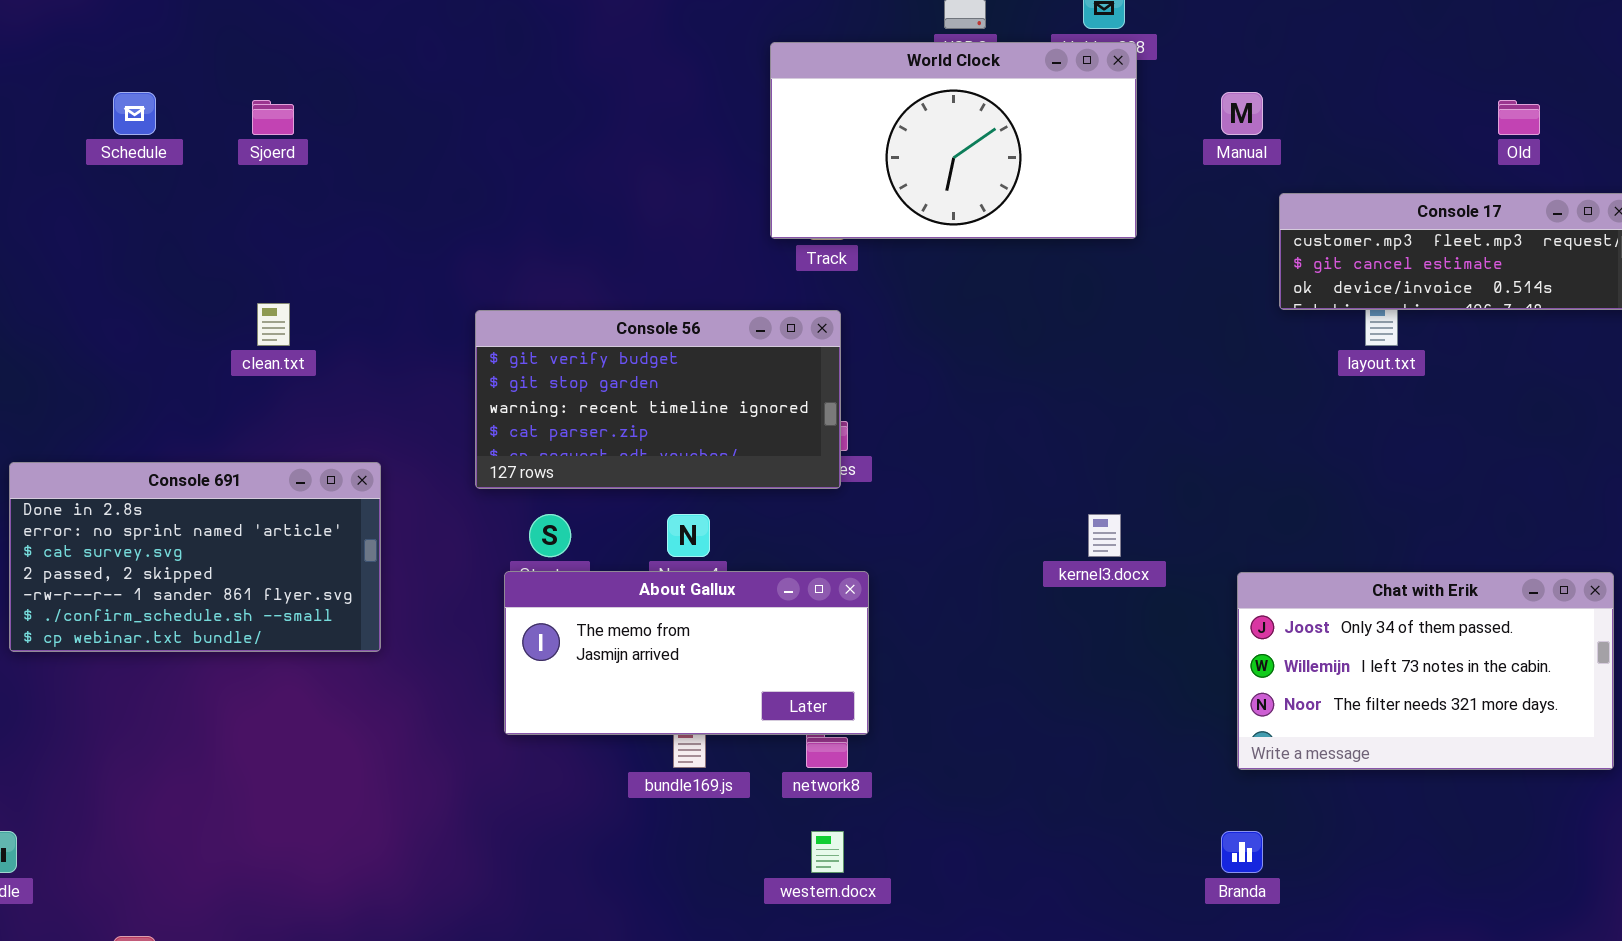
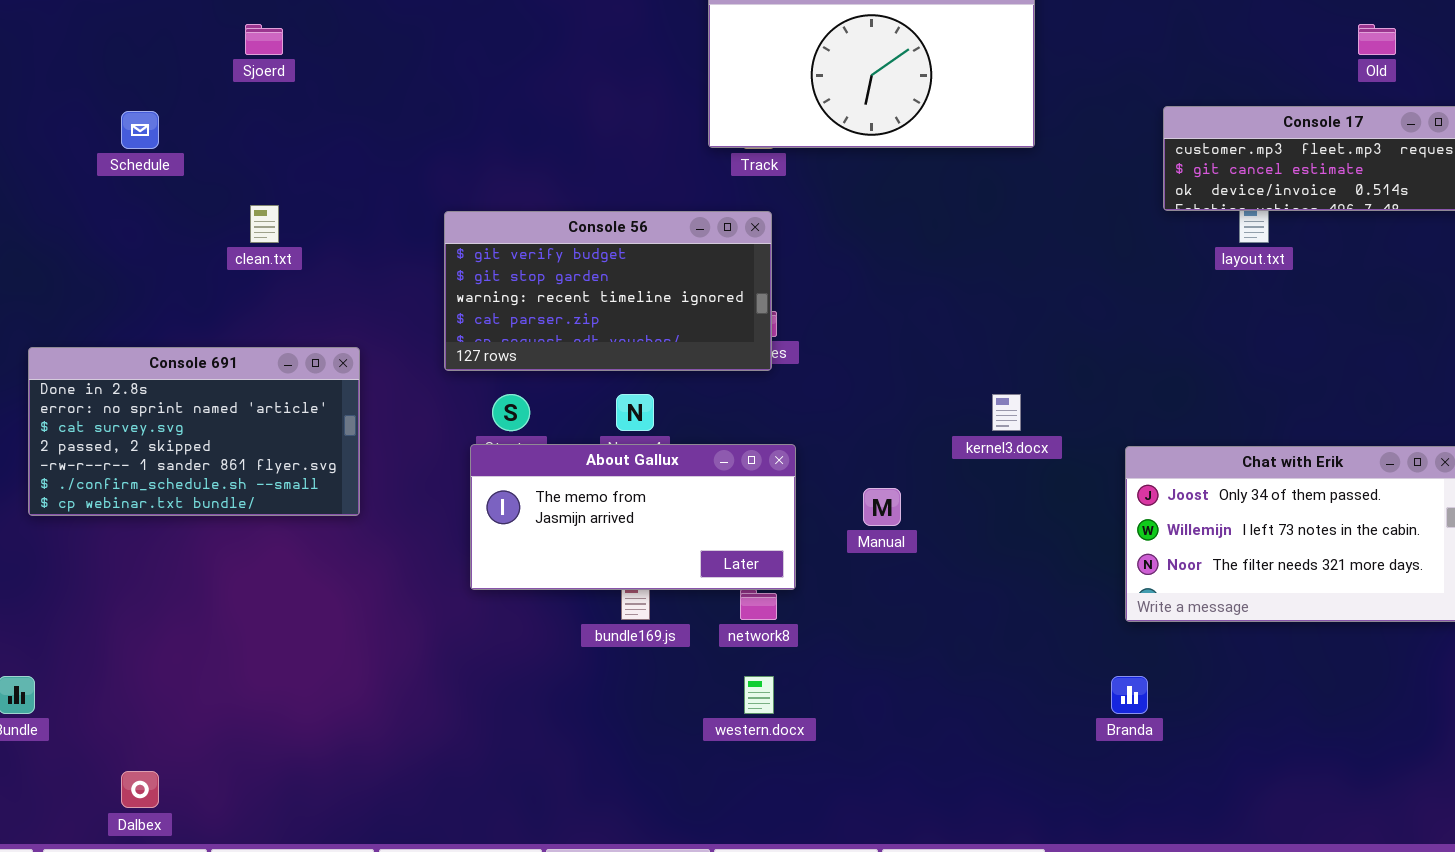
Schedule: [113,92,156,135] -> [121,111,159,149], moved
Manual: [1221,92,1263,135] -> [863,488,901,526], moved

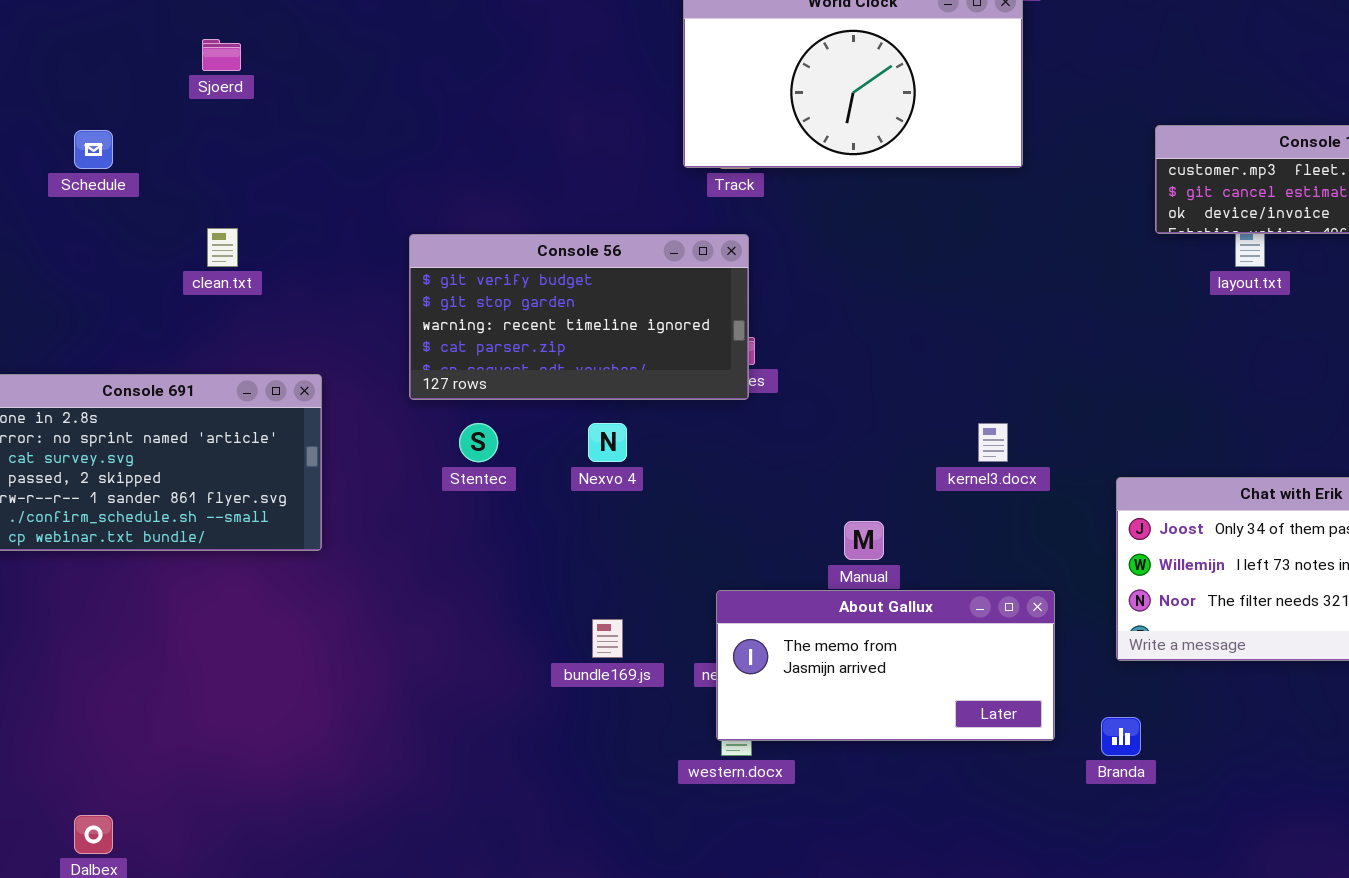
About Gallux: [470,444,796,590] -> [716,590,1055,741], moved

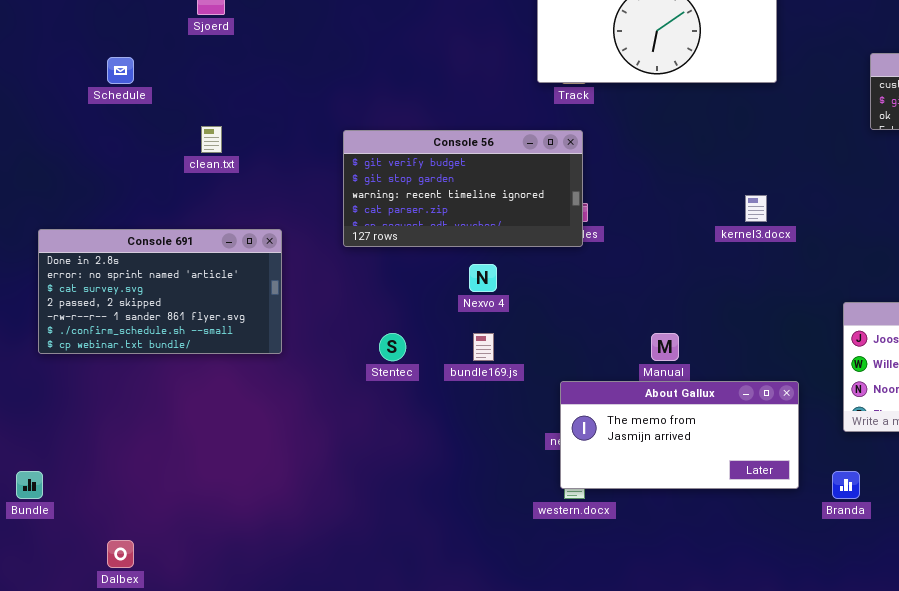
Stentec: [459,423,498,462] -> [379,333,406,361], moved
kernel3.docx: [978,423,1008,462] -> [745,195,767,222], moved
bundle169.js: [592,619,623,658] -> [473,333,494,361], moved

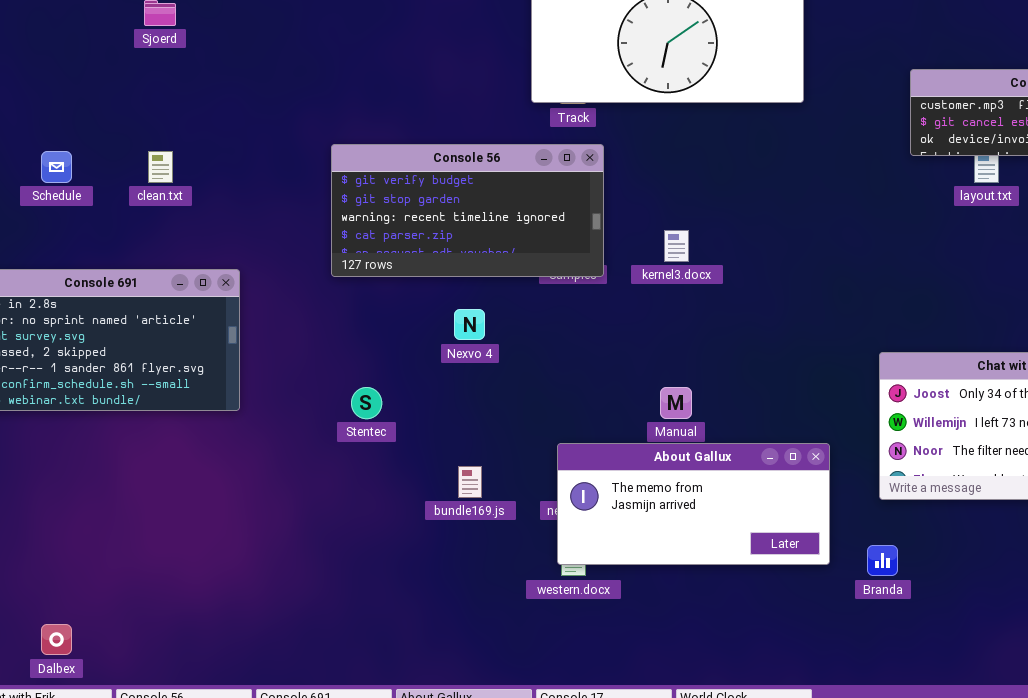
Schedule: [107,57,134,84] -> [41,151,72,183], moved
Console 56: [343,130,583,247] -> [331,144,604,277], moved
kernel3.docx: [745,195,767,222] -> [664,230,689,262], moved
bundle169.js: [473,333,494,361] -> [458,466,482,498], moved

